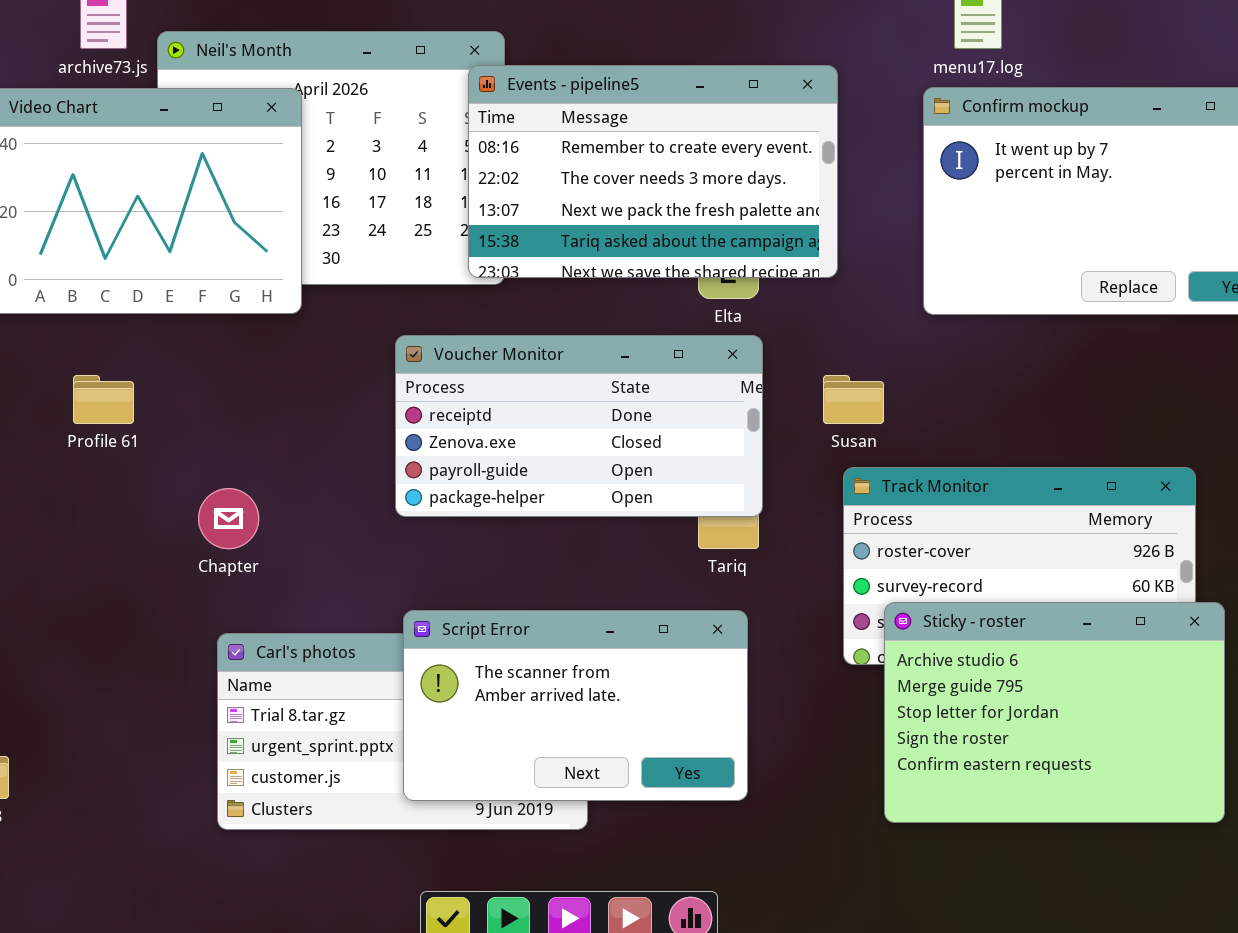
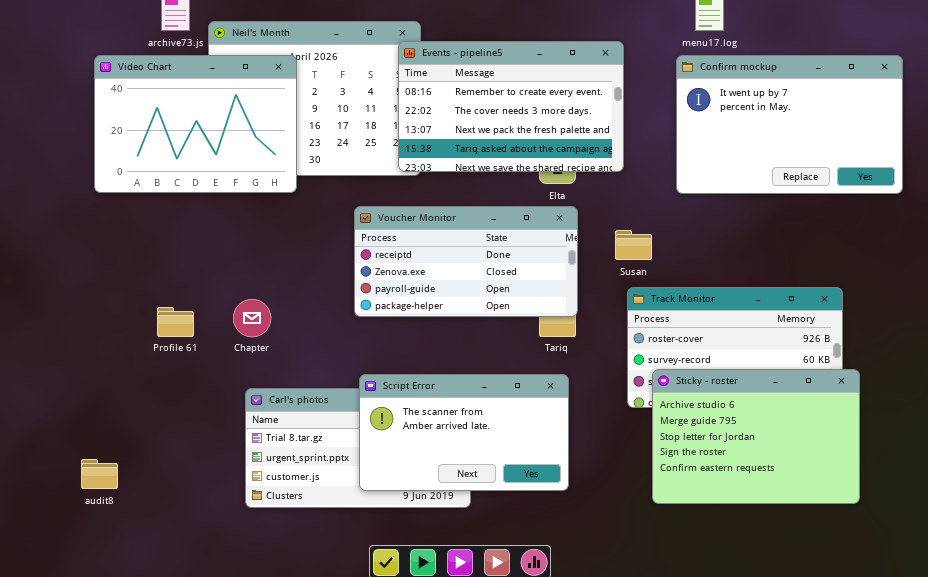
Profile 61: [73,375,134,424] -> [157,307,194,337], moved

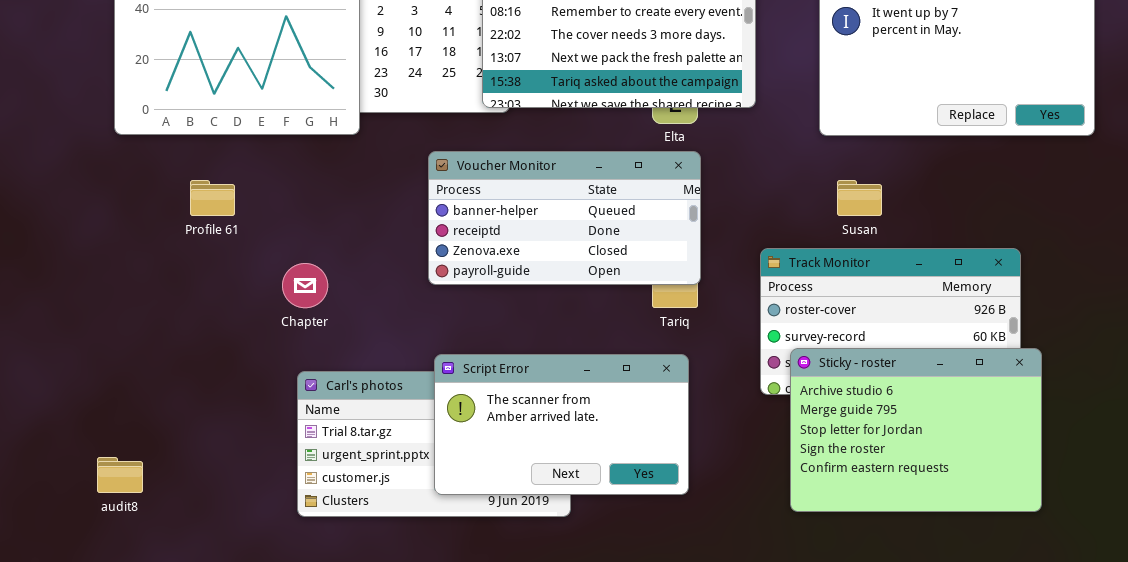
Voucher Monitor: [354,206,578,317] -> [428,151,701,285], scrolled up 1 row
Susan: [615,230,652,260] -> [837,180,882,216], moved
Profile 61: [157,307,194,337] -> [190,180,235,216], moved

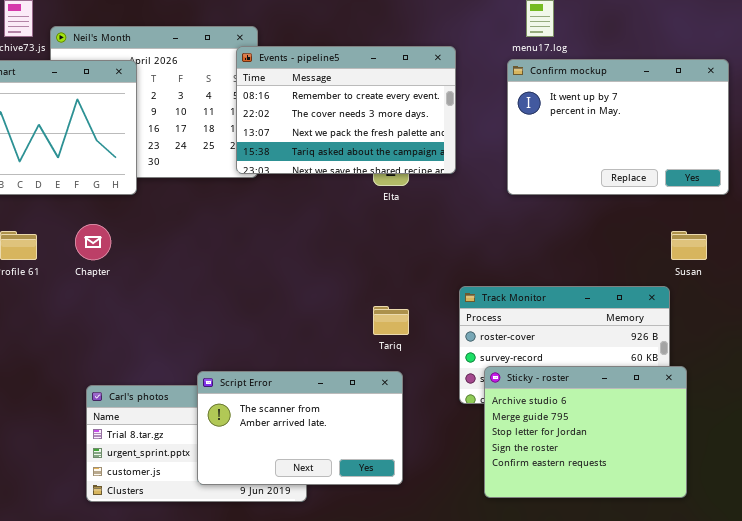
Voucher Monitor: [428,151,701,285] -> none, closed
Susan: [837,180,882,216] -> [671,231,707,260], moved
Chapter: [282,263,328,308] -> [75,224,111,260], moved

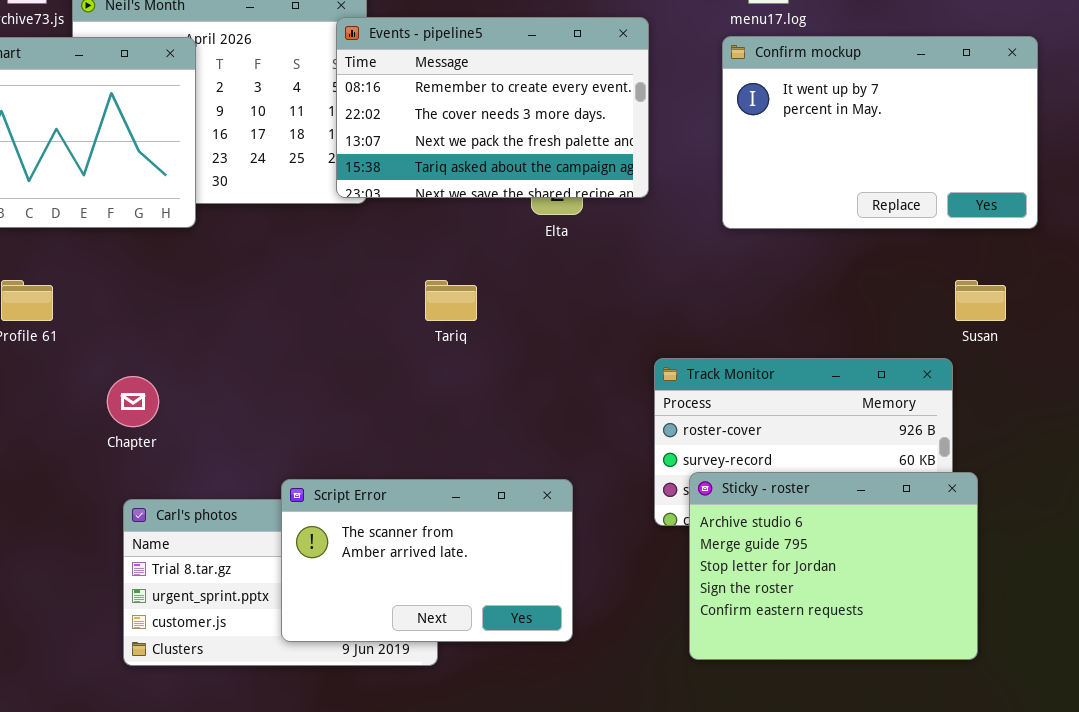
Chapter: [75,224,111,260] -> [107,376,159,427], moved
Tariq: [373,306,409,335] -> [425,280,477,321], moved

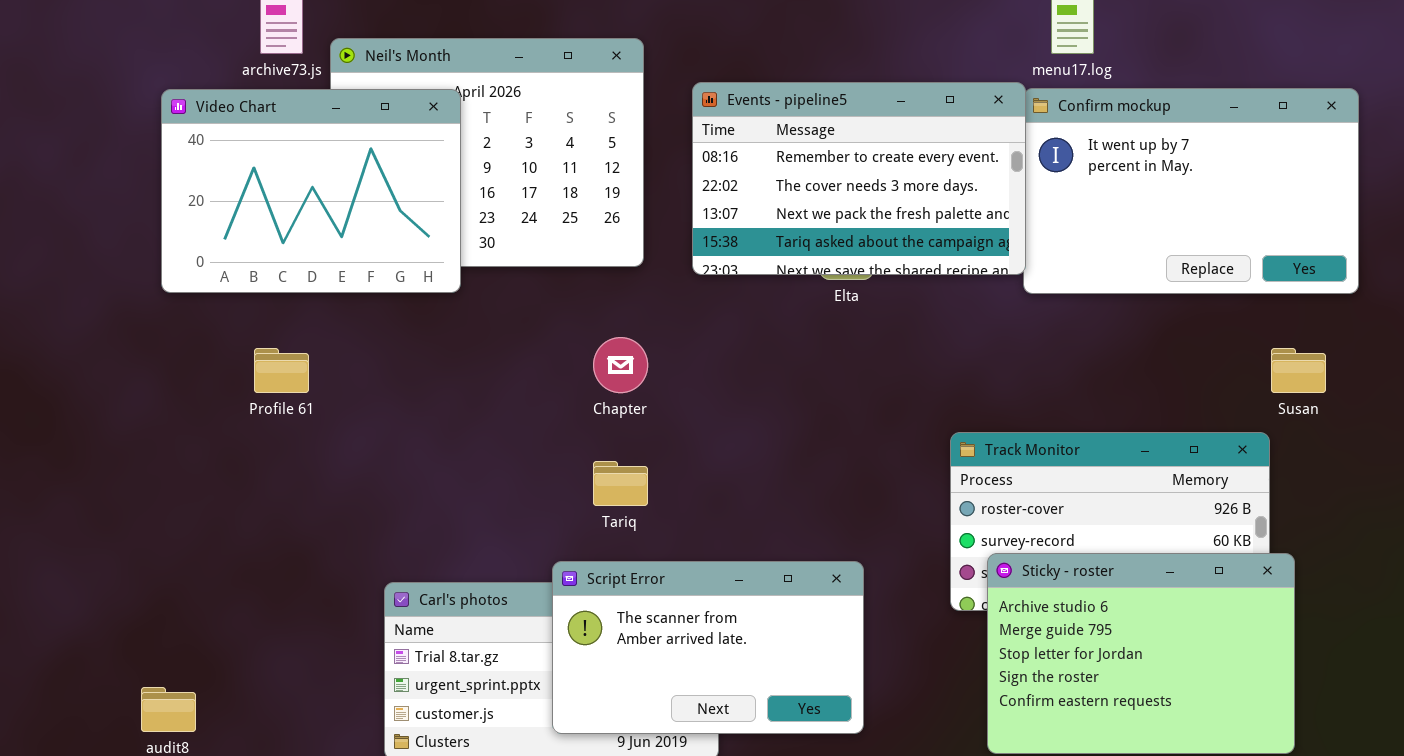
Events - pipeline5: [336,17,649,198] -> [692,82,1026,275], moved
Tariq: [425,280,477,321] -> [593,461,648,506], moved
Chapter: [107,376,159,427] -> [593,337,648,393], moved

